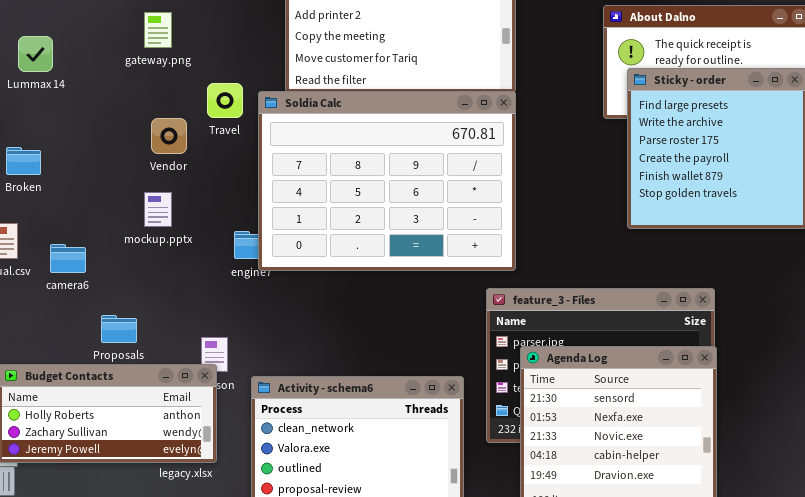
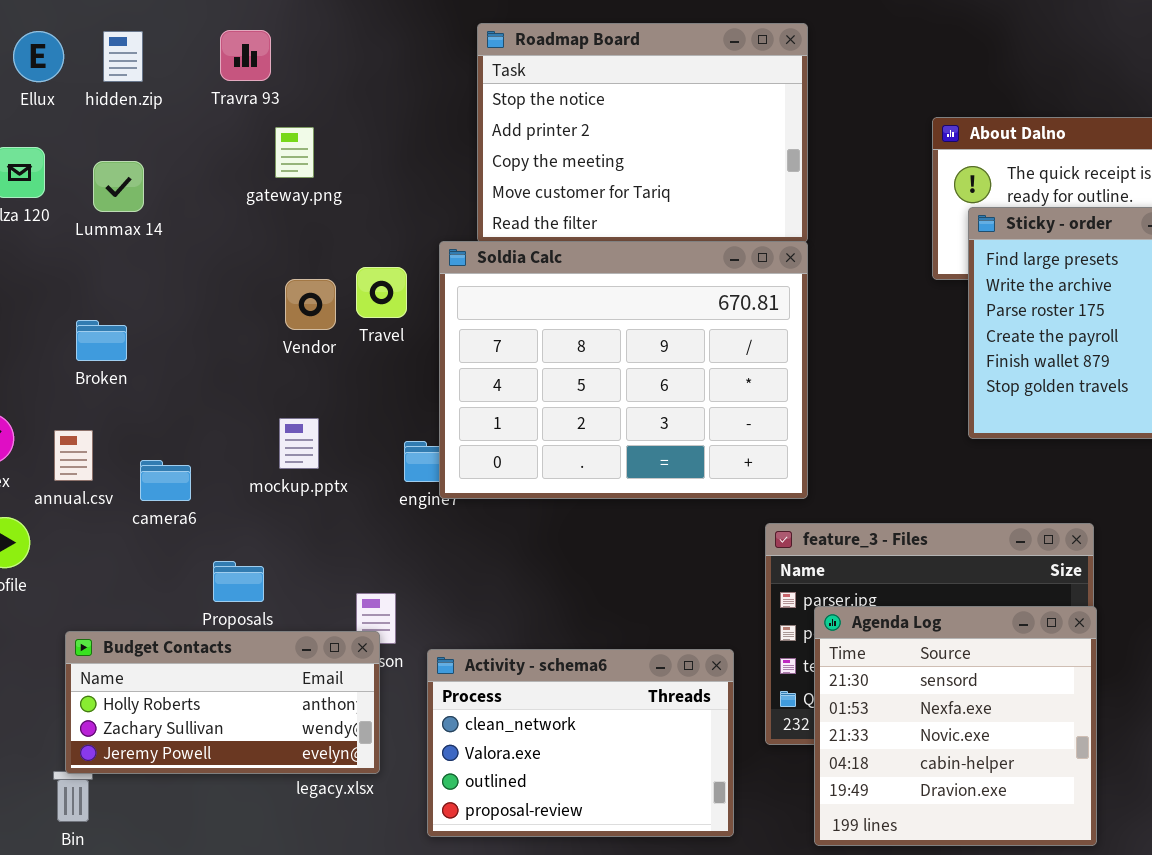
Travel: [207,83,243,118] -> [356,267,407,318], moved
mockup.pptx: [144,192,172,227] -> [279,418,319,469], moved

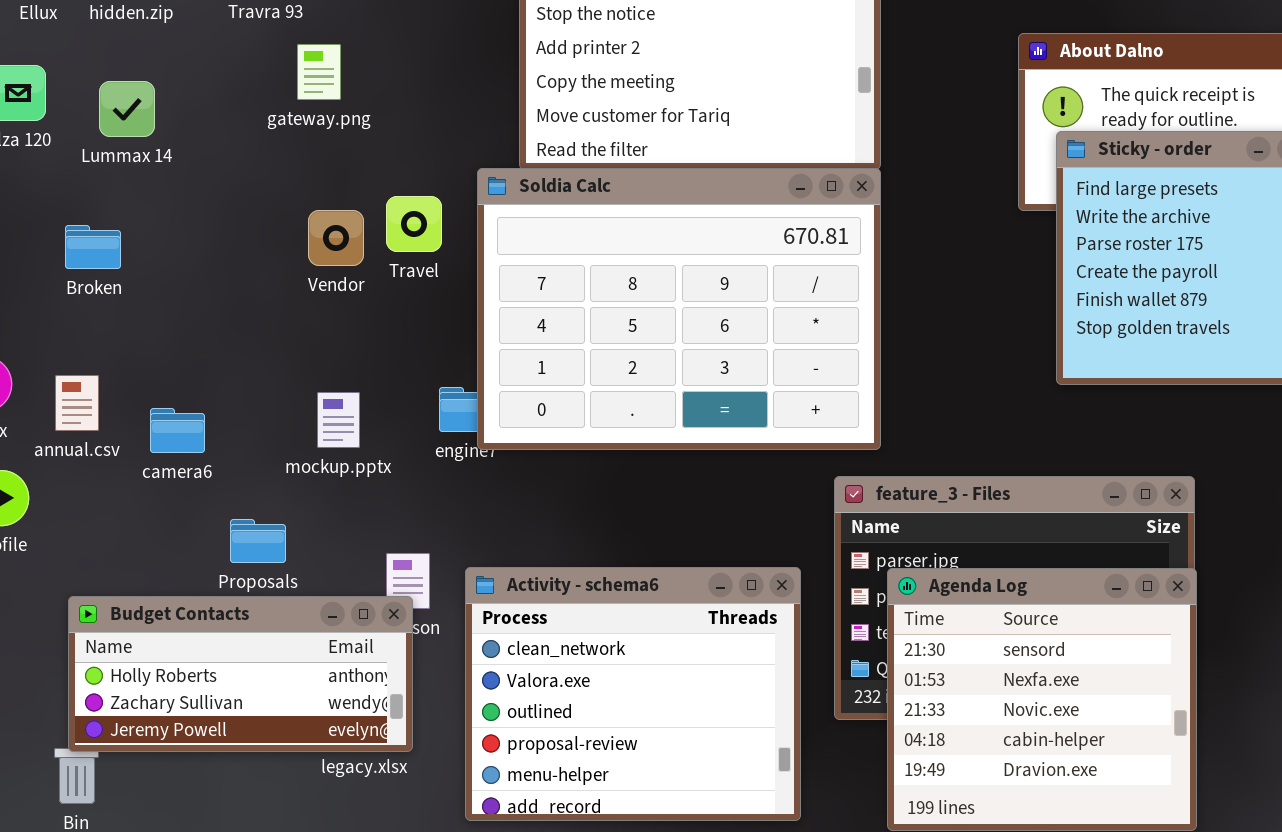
Broken: [76,320,127,361] -> [65,225,121,269], moved
mockup.pptx: [279,418,319,469] -> [317,392,360,448], moved
Activity - schema6: [427,649,734,837] -> [465,567,801,821], resized

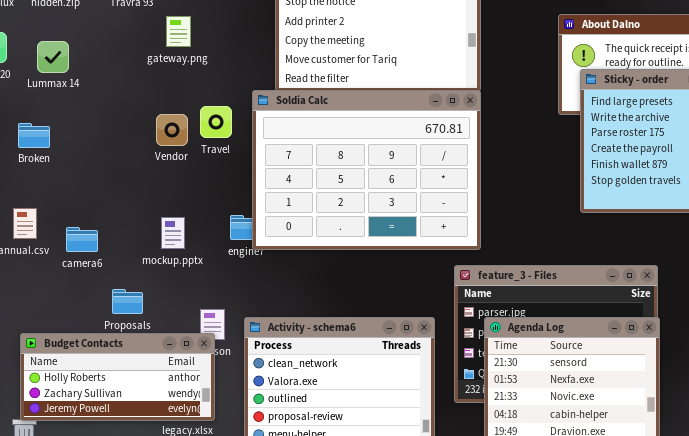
gateway.png: [297,44,341,100] -> [166,16,191,47], moved

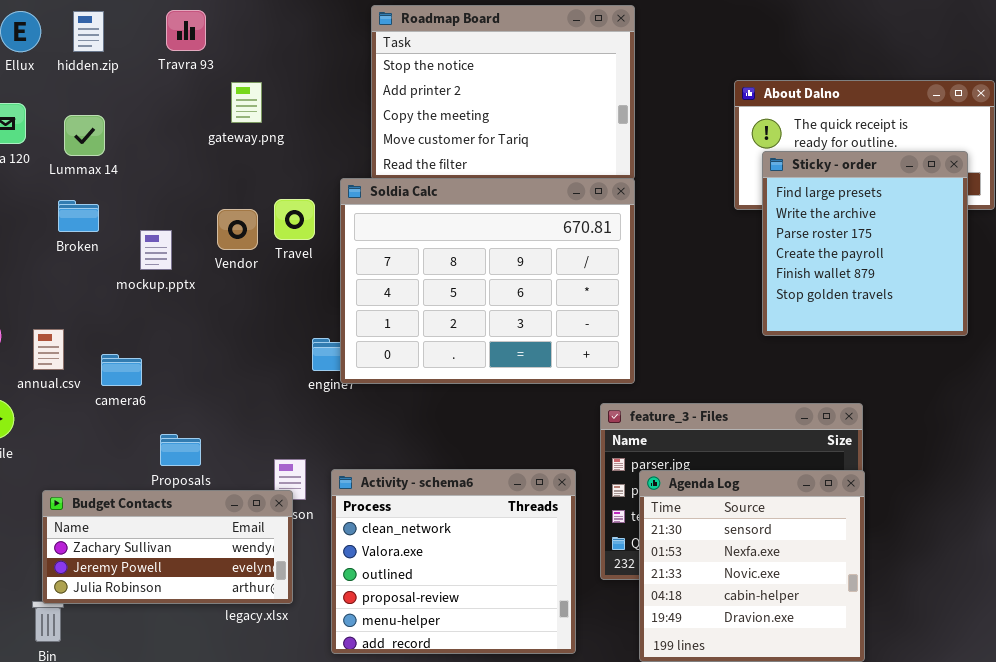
Broken: [18,123,50,148] -> [58,200,99,232], moved
mockup.pptx: [161,217,185,249] -> [140,230,172,270], moved
Budget Contacts: [20,333,215,421] -> [42,490,293,604], scrolled down 1 row

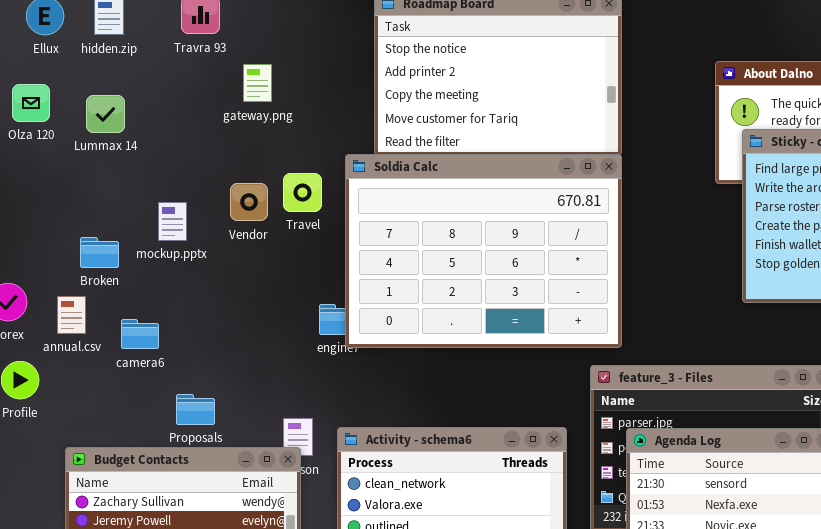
Broken: [58,200,99,232] -> [80,237,119,268], moved

